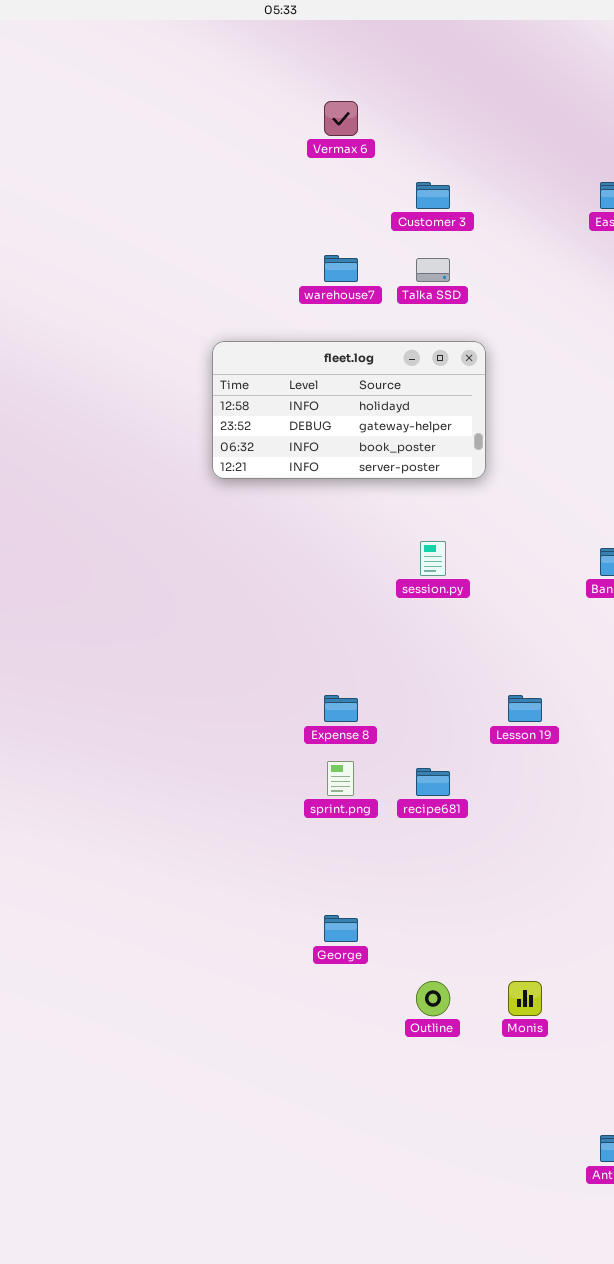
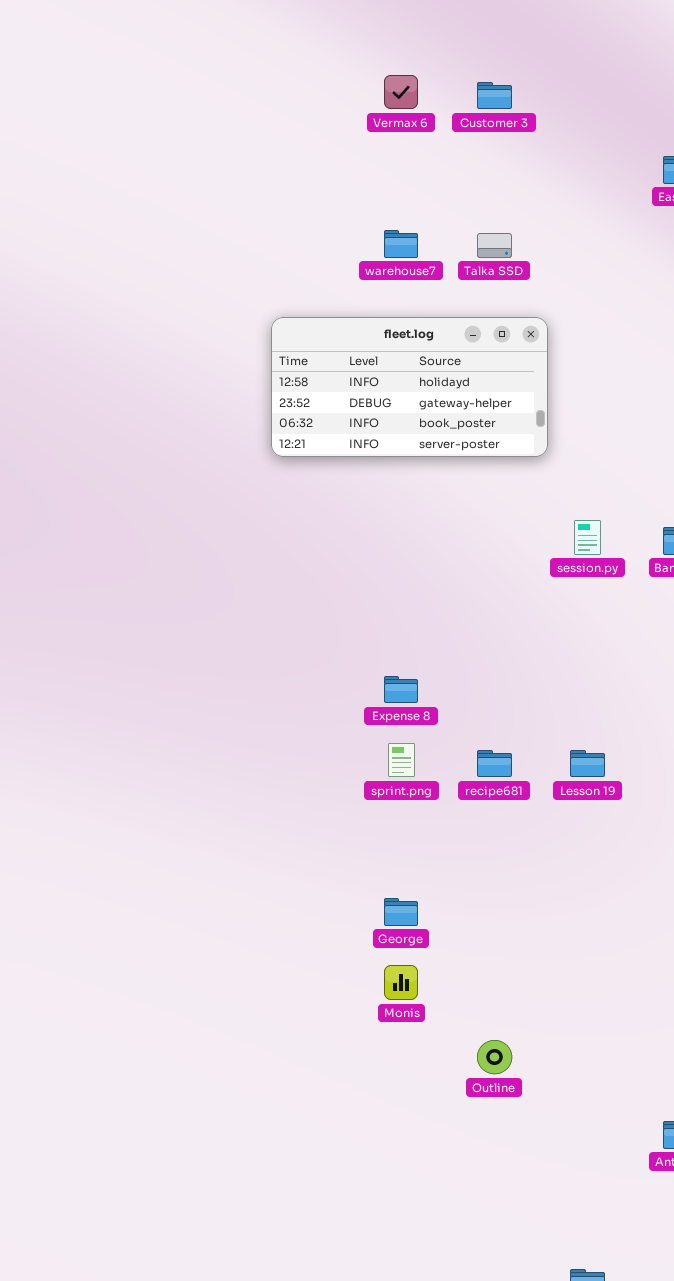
Customer 3: [416,182,450,209] -> [477,82,512,109], moved
session.py: [420,541,446,576] -> [574,520,601,555], moved
Lesson 19: [508,695,542,722] -> [570,750,605,777], moved
Outline: [416,981,450,1016] -> [477,1040,512,1074], moved
Monis: [508,981,542,1016] -> [384,965,418,1000], moved

